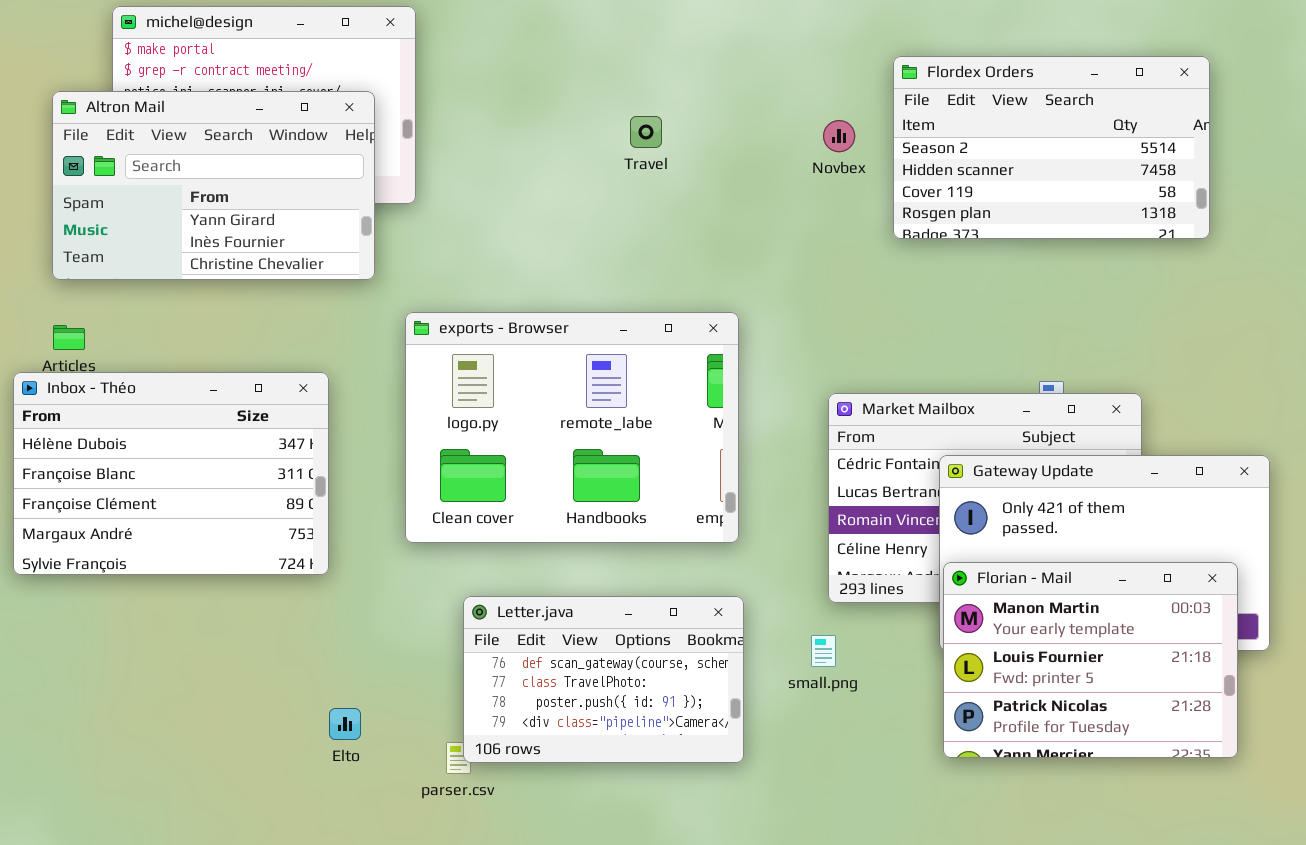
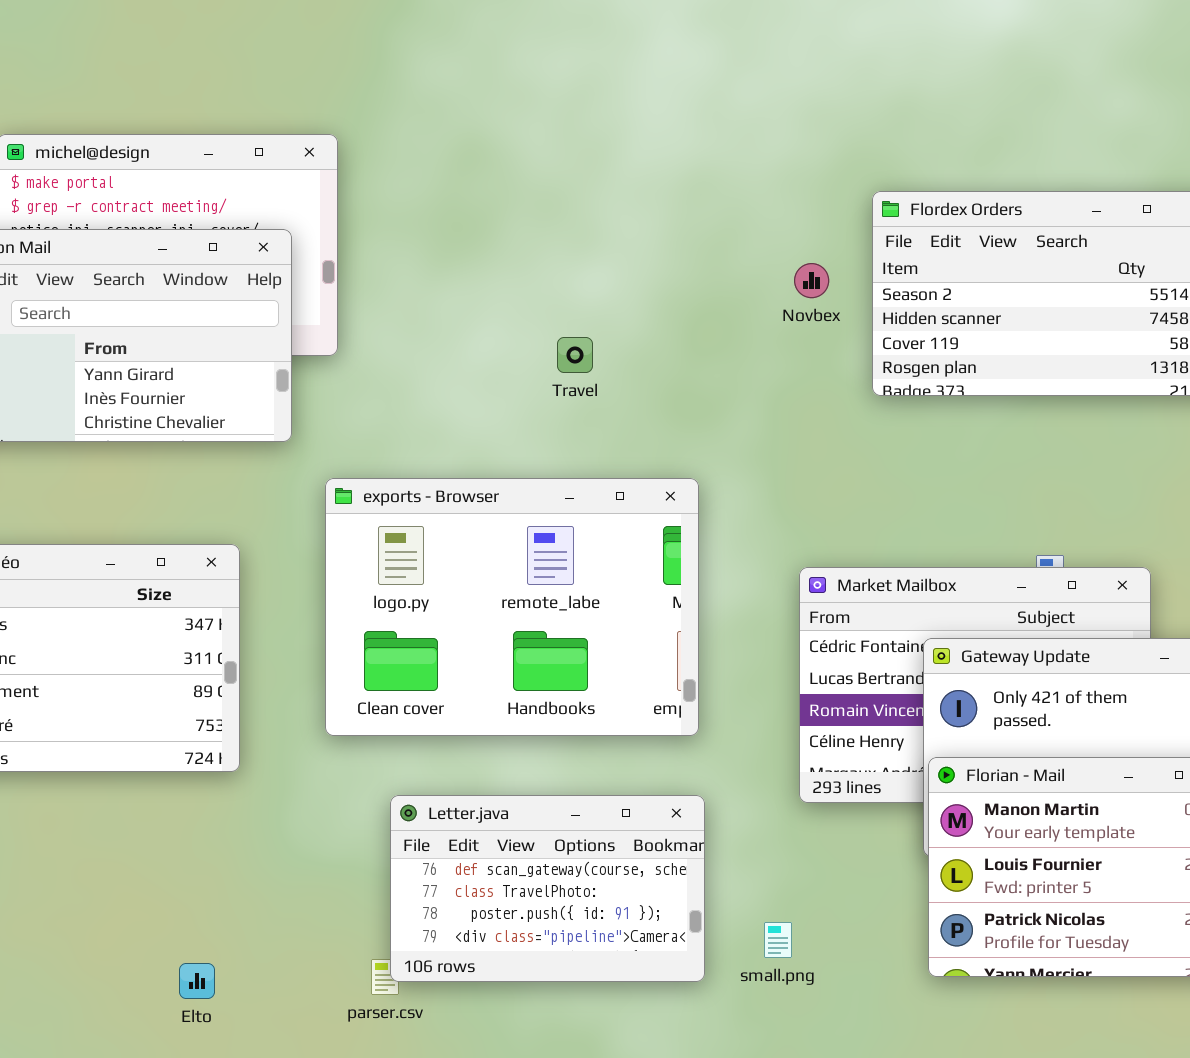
Travel: [630,116,662,148] -> [557,337,593,373], moved
small.png: [811,635,836,667] -> [764,922,792,958], moved
Elto: [329,708,361,740] -> [179,963,215,999], moved

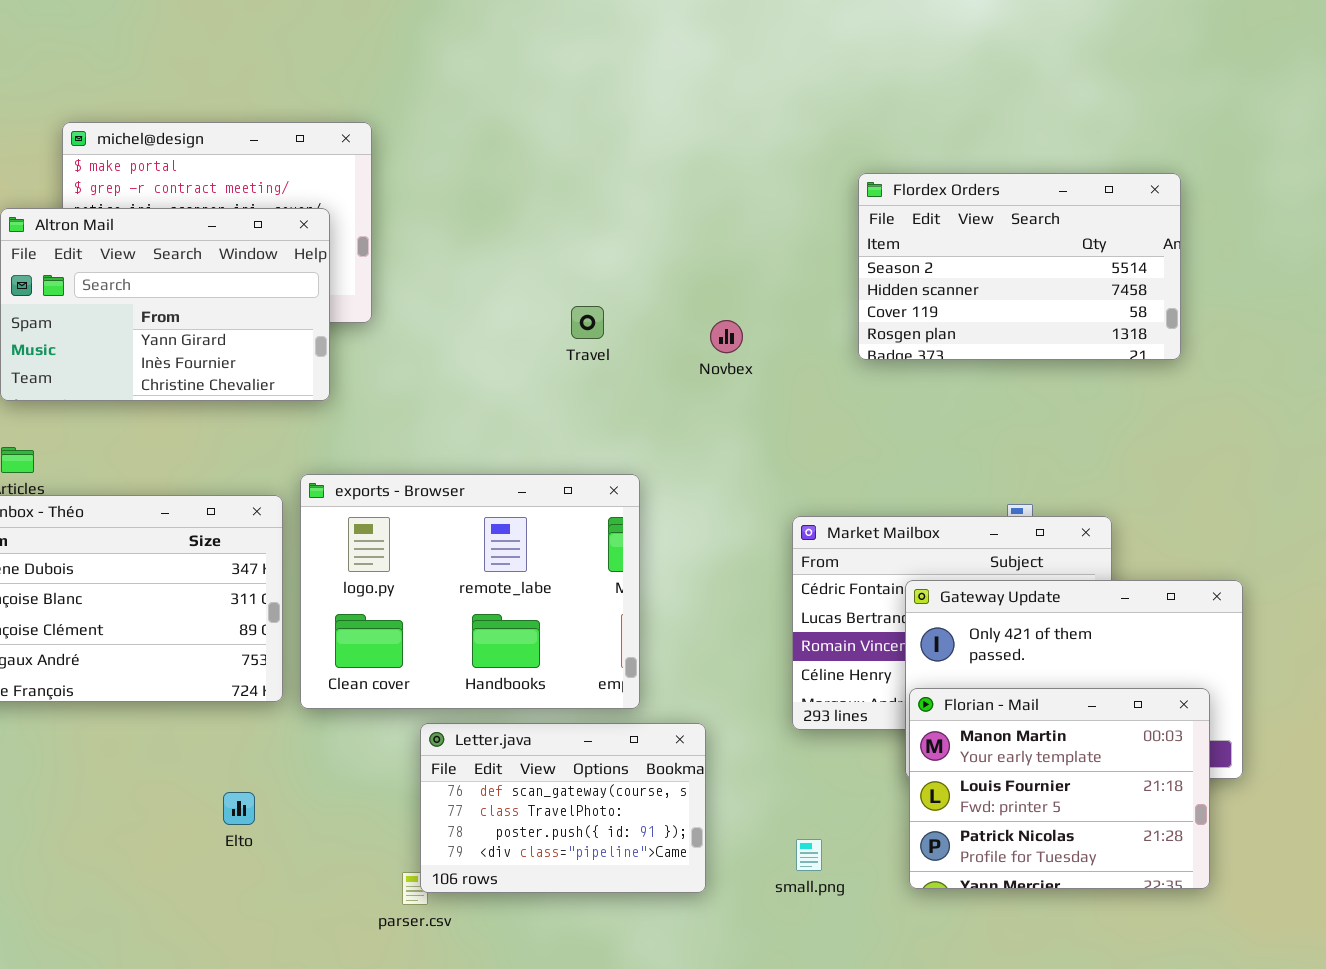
Novbex: [794,263,829,298] -> [710,320,743,353], moved
exports - Browser: [325,478,699,736] -> [300,474,640,709], moved
small.png: [764,922,792,958] -> [796,839,822,871], moved
Elto: [179,963,215,999] -> [223,792,255,825], moved

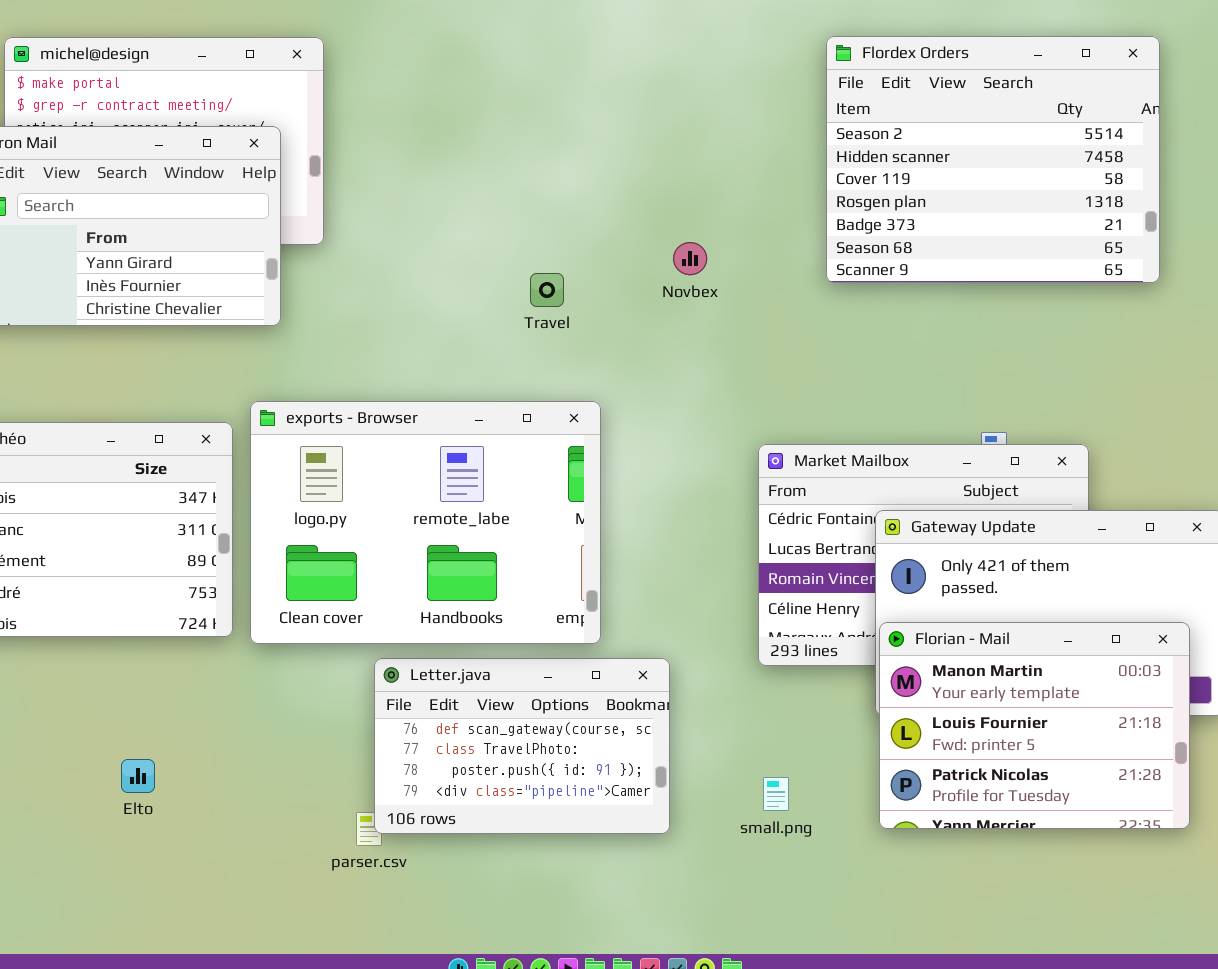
Flordex Orders: [858,173,1181,360] -> [826,36,1160,283], resized
Travel: [571,306,604,339] -> [530,273,564,307], moved
Elto: [223,792,255,825] -> [121,759,155,793], moved

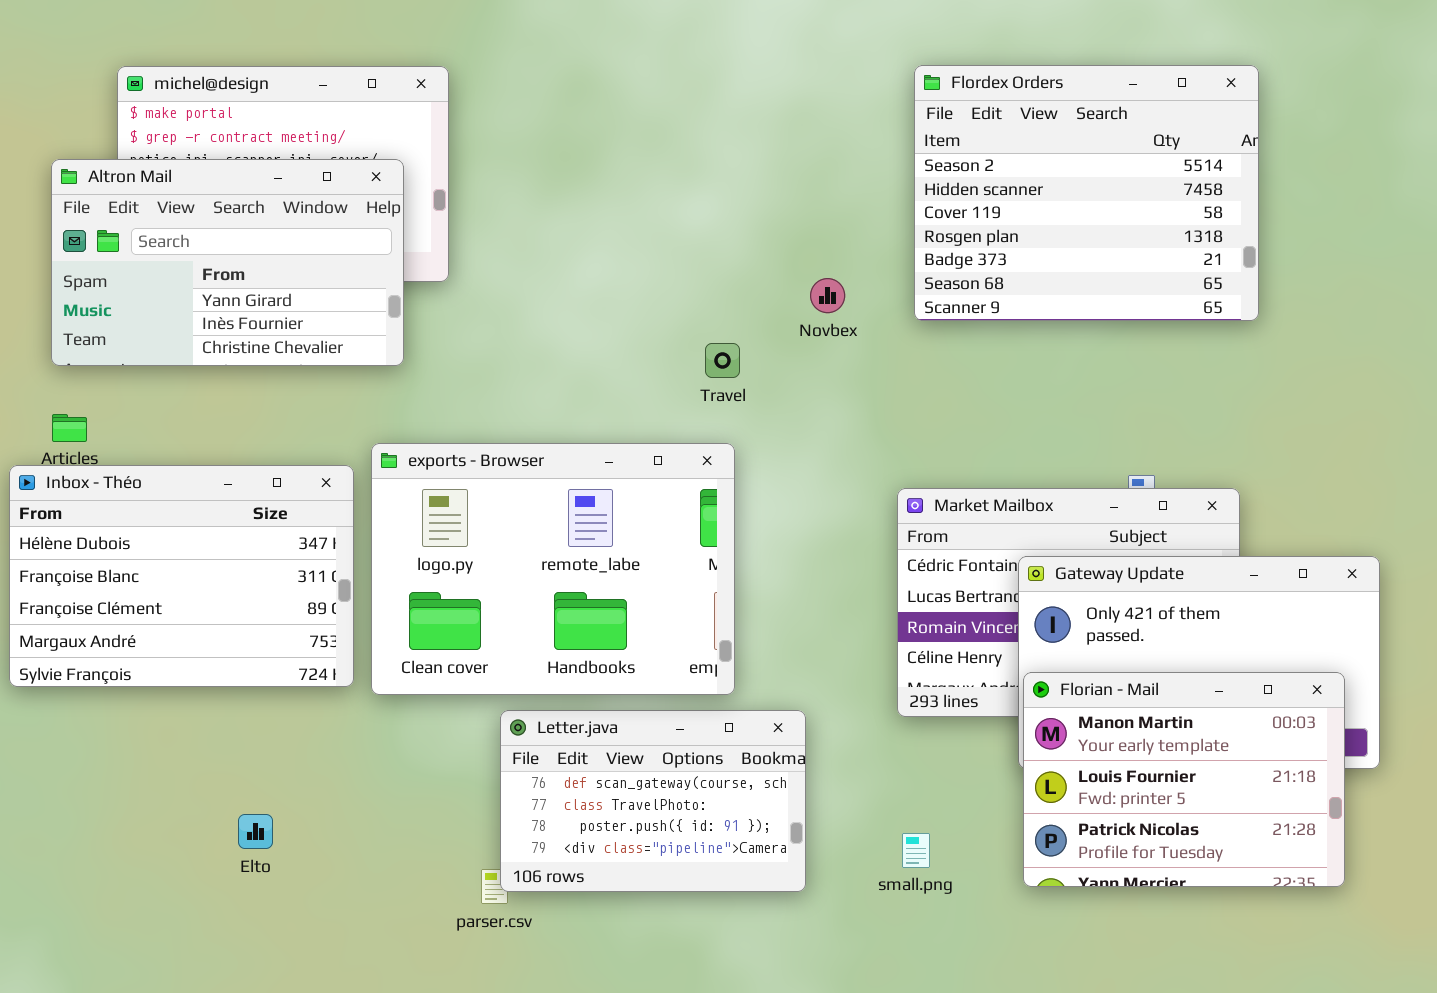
Flordex Orders: [826,36,1160,283] -> [914,65,1259,321], moved
Travel: [530,273,564,307] -> [705,343,740,378], moved

